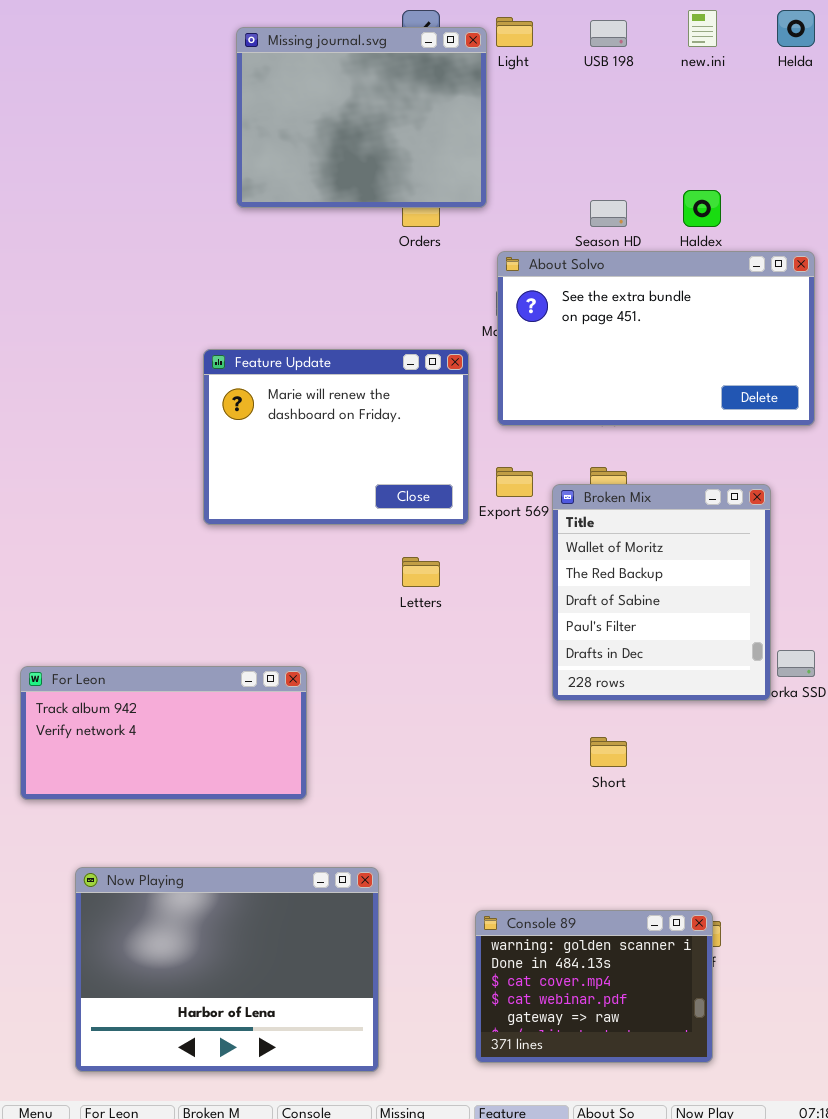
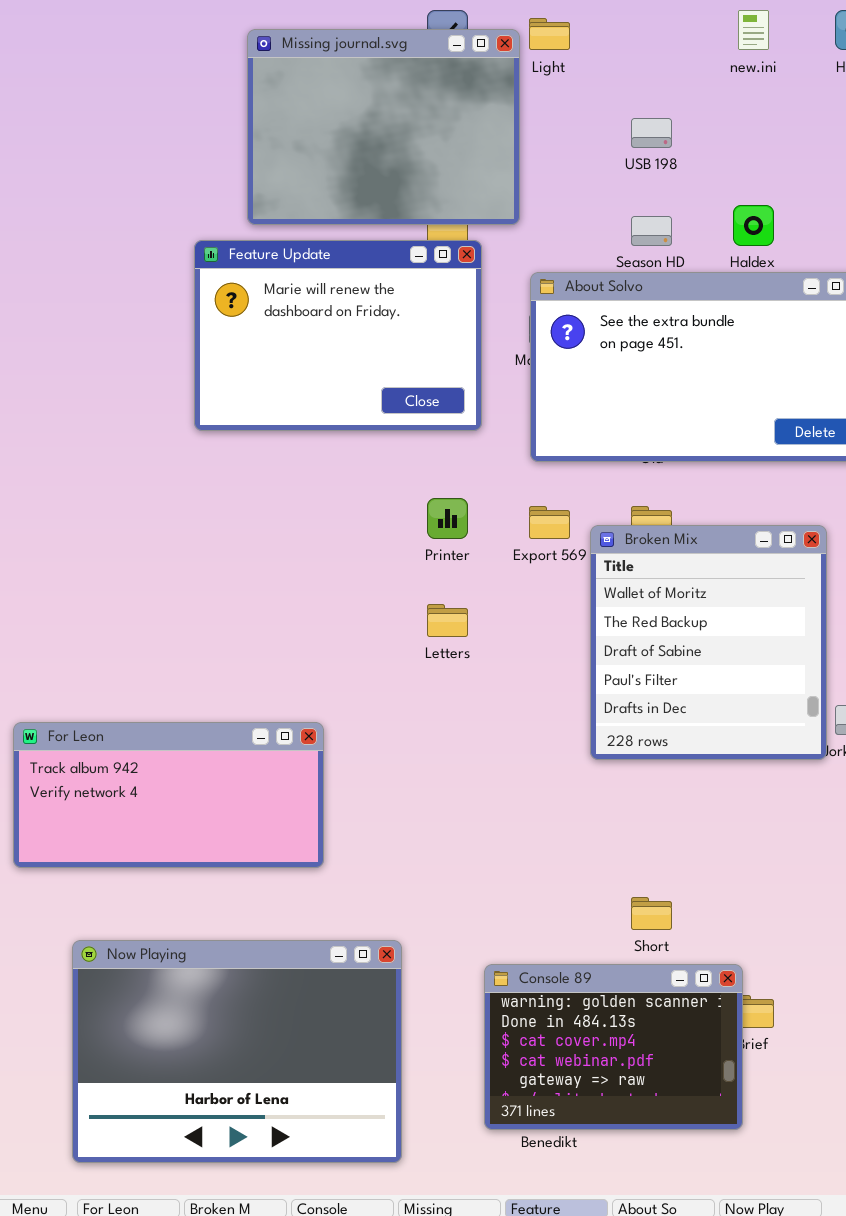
USB 198: [590,20,627,47] -> [631,118,672,148], moved
Feature Update: [203,349,469,525] -> [194,240,482,431], moved
Short: [590,737,627,767] -> [631,897,672,930], moved
Console 89: [475,910,713,1063] -> [484,964,743,1130], moved

